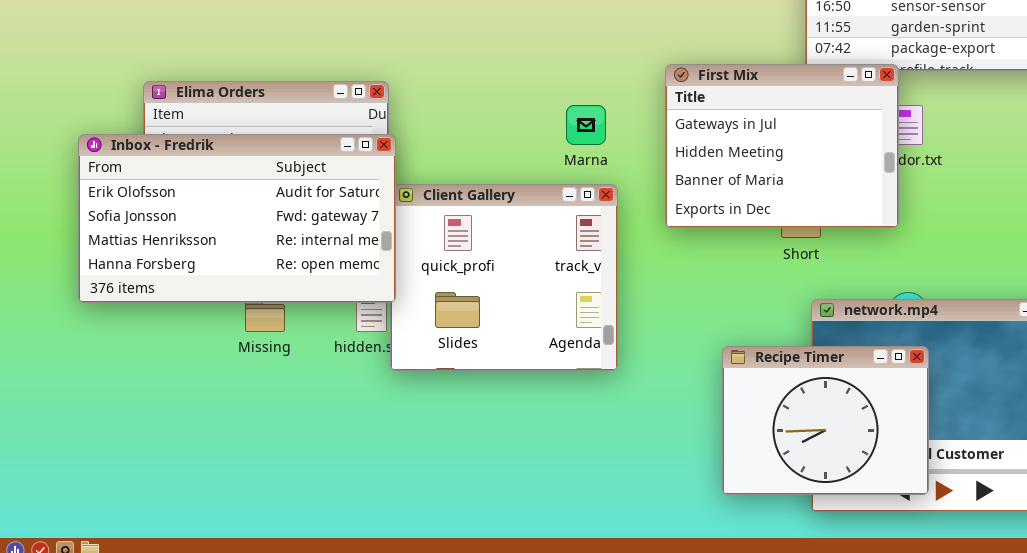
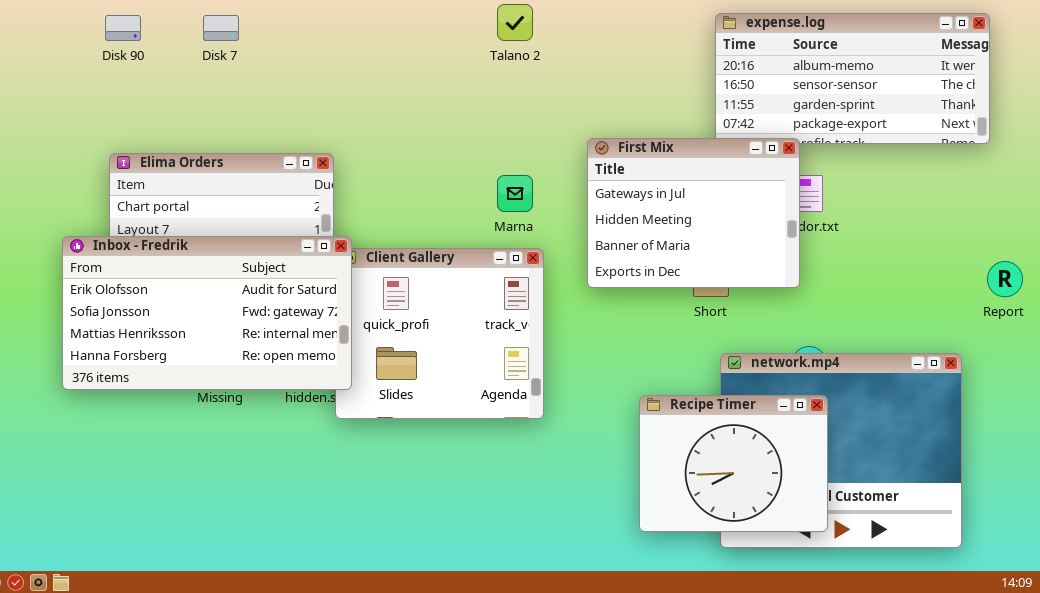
Inbox - Fredrik: [78,134,396,303] -> [62,236,352,390], moved

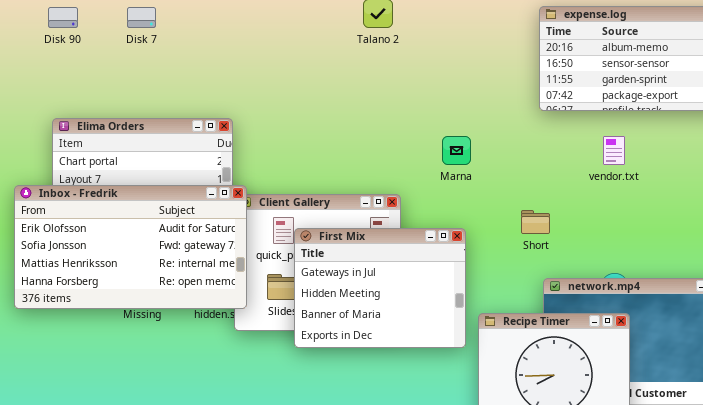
First Mix: [587,138,800,288] -> [294,228,466,348], moved
Marna: [497,175,533,212] -> [442,136,471,165], moved

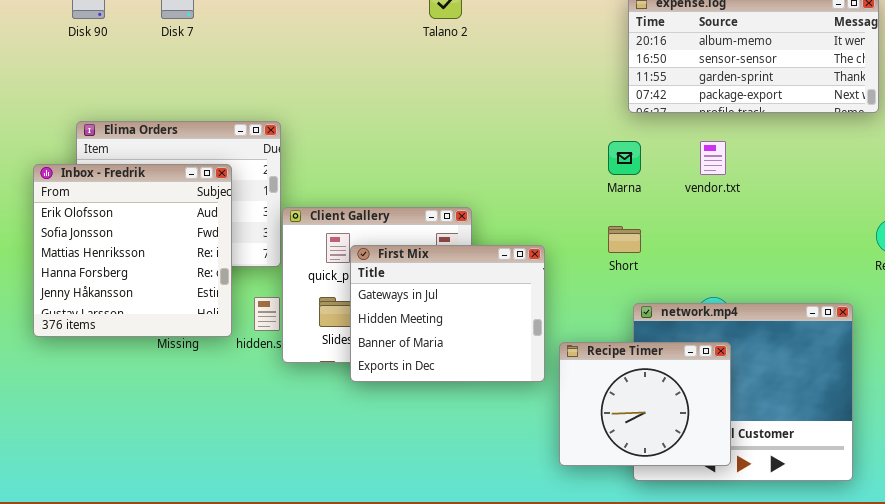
Marna: [442,136,471,165] -> [608,141,641,175], moved
Inbox - Fredrik: [14,185,247,309] -> [33,164,232,337], resized

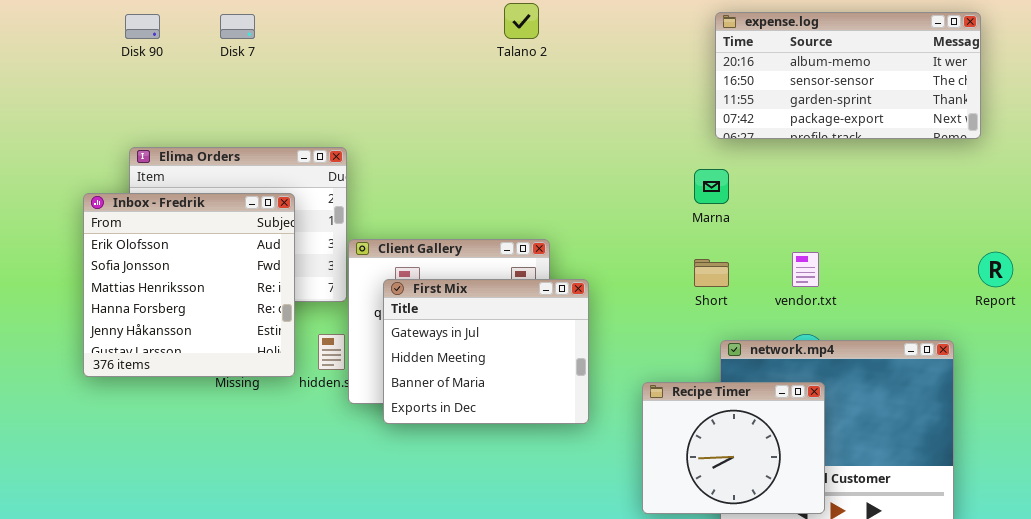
vendor.txt: [700,141,726,175] -> [792,252,819,287], moved
First Mix: [350,245,545,382] -> [383,279,589,424], moved

